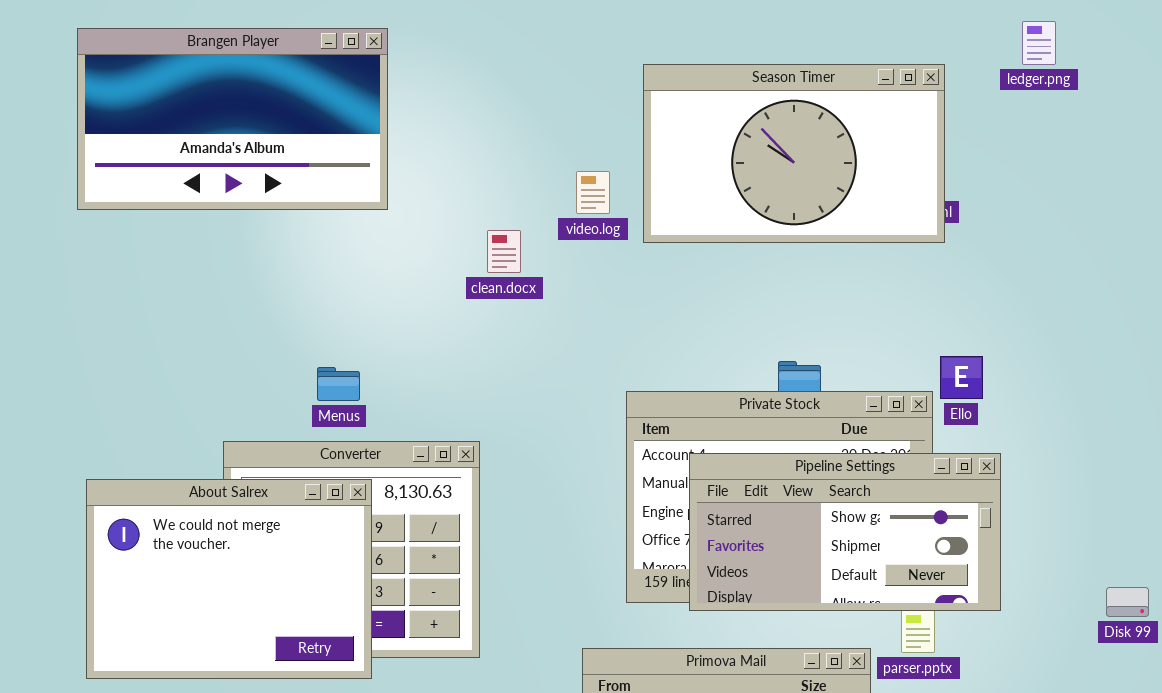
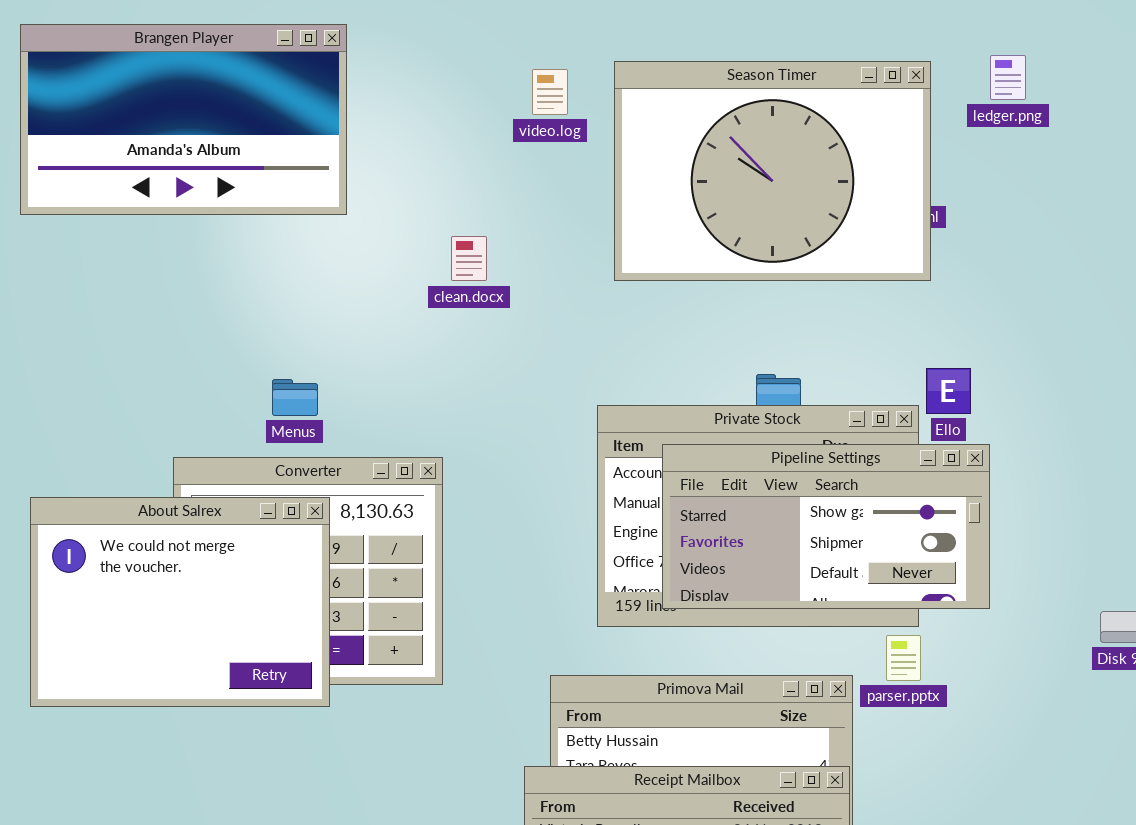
ledger.png: [1022,21,1056,65] -> [990,55,1026,100], moved
Season Timer: [643,64,945,243] -> [614,61,931,281], resized
video.log: [576,171,610,214] -> [532,69,568,115], moved
Pipeline Settings: [689,453,1001,611] -> [662,444,990,609], moved

